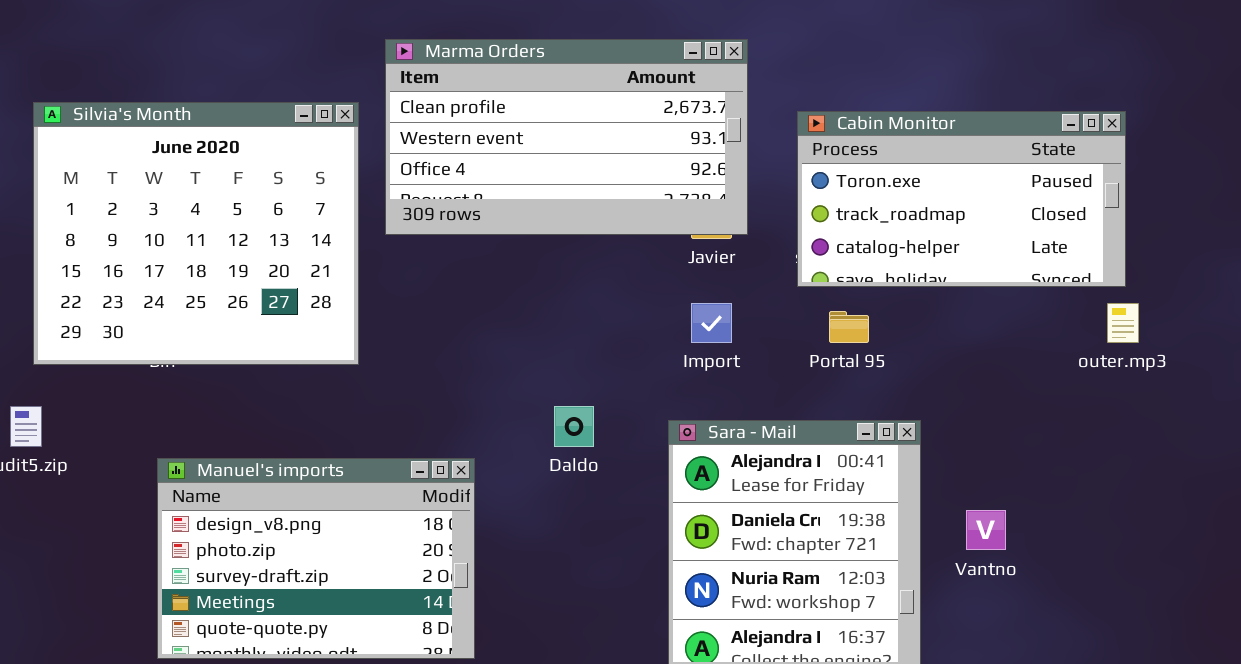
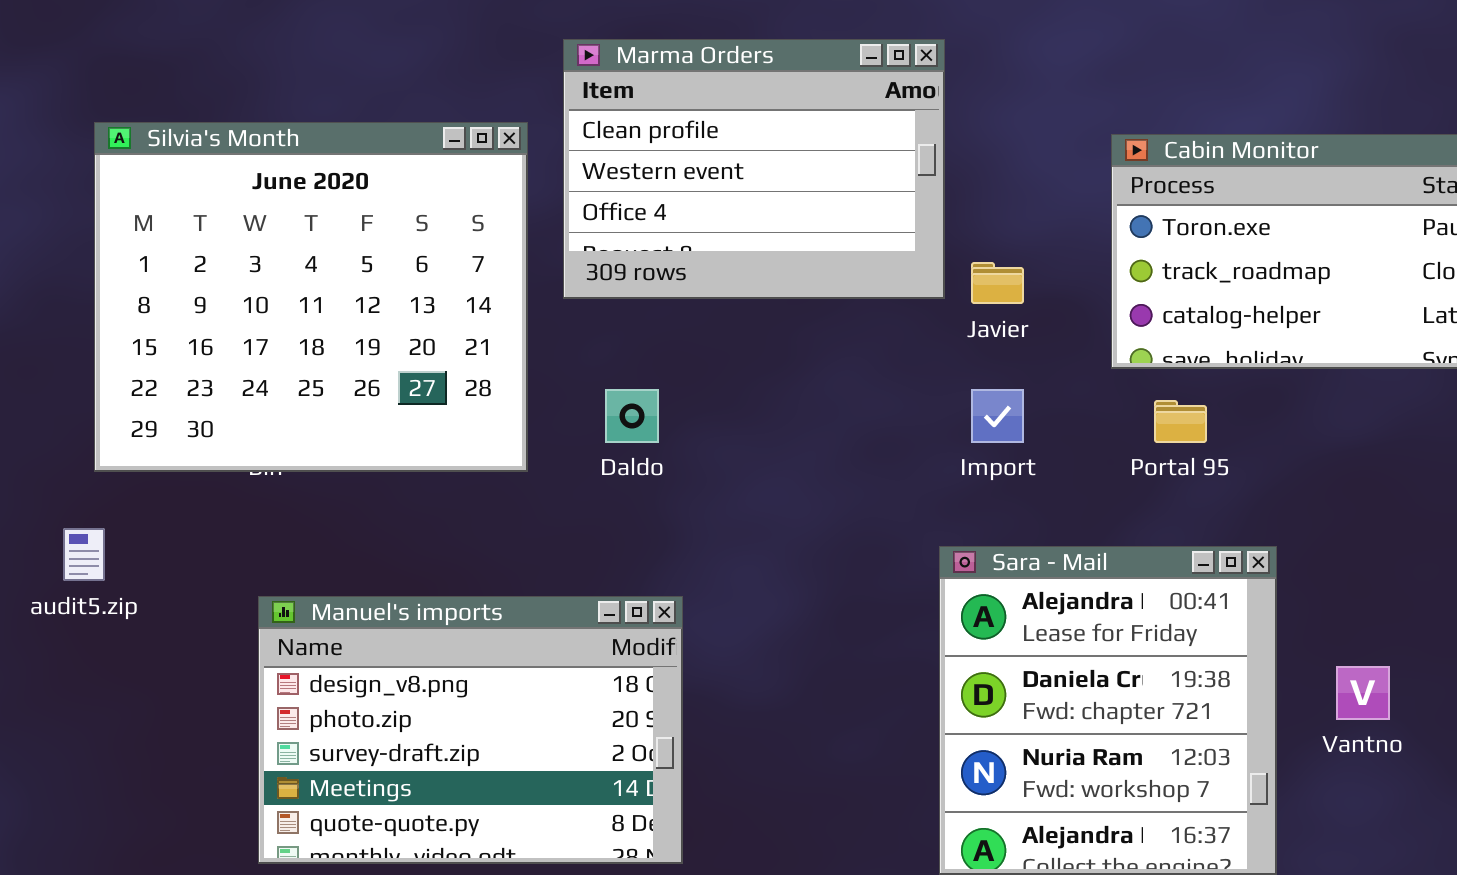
Marma Orders: [385,39,748,235] -> [563,39,945,299], resized
Daldo: [554,406,594,447] -> [605,389,659,443], moved

